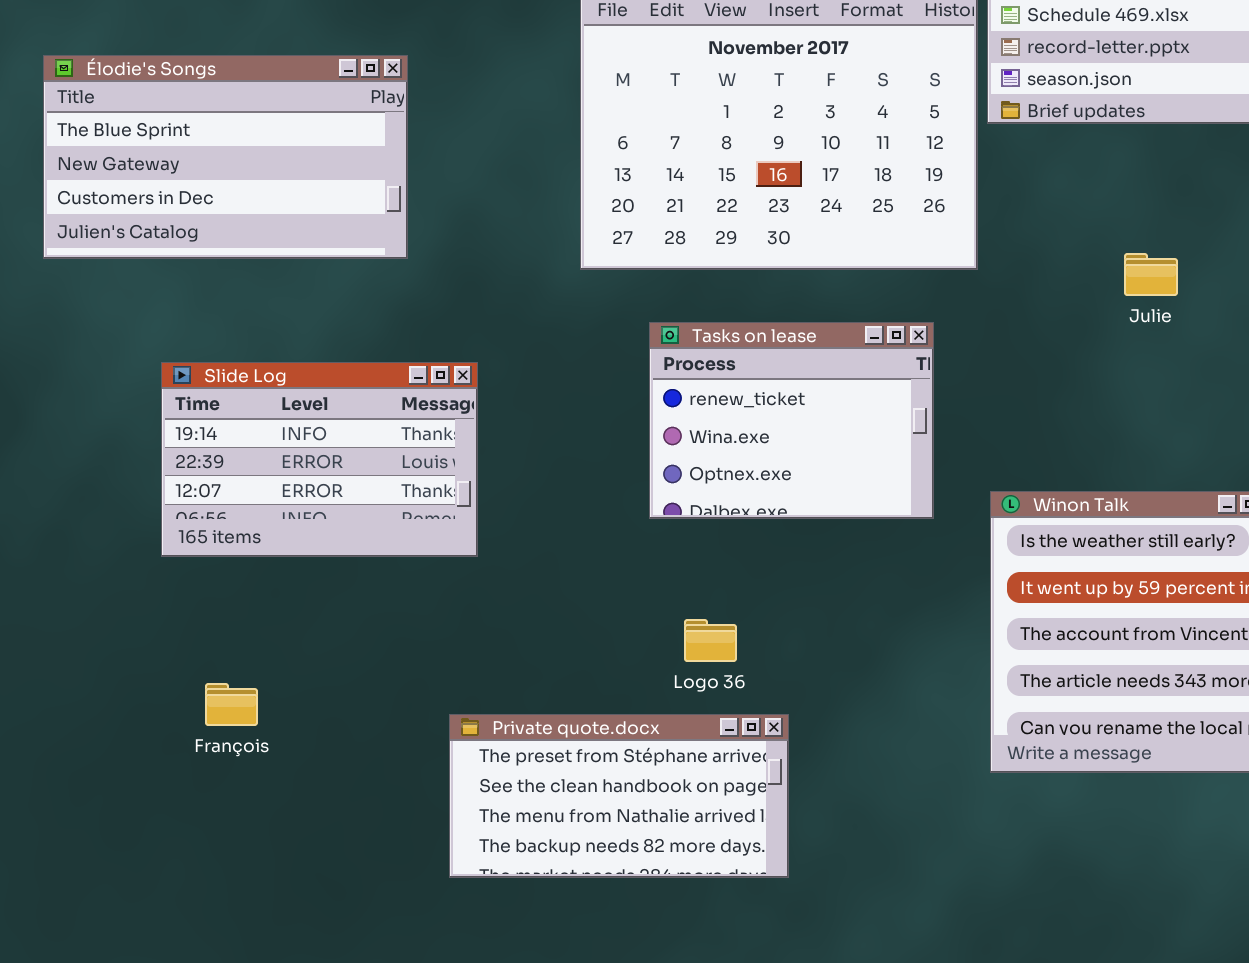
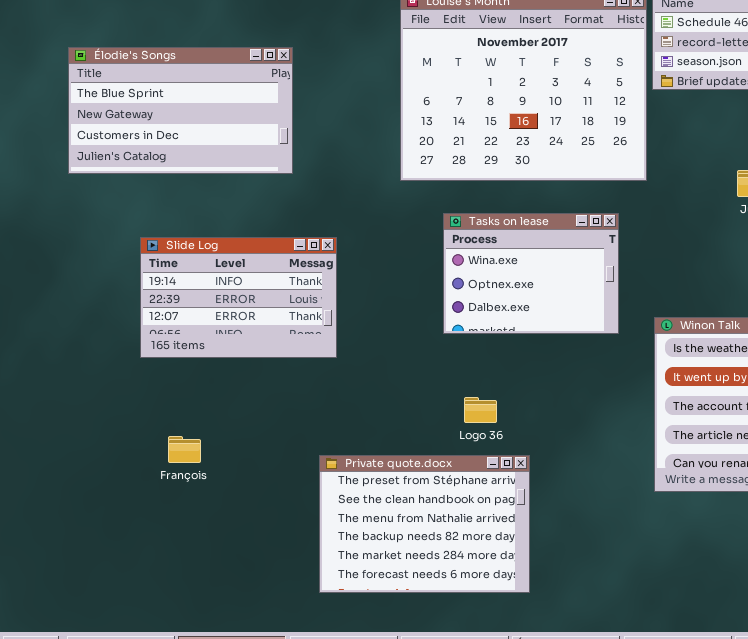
Tasks on lease: [649,322,934,519] -> [443,213,619,334], scrolled down 1 row
Private quote.docx: [449,714,789,878] -> [319,455,530,593], resized

